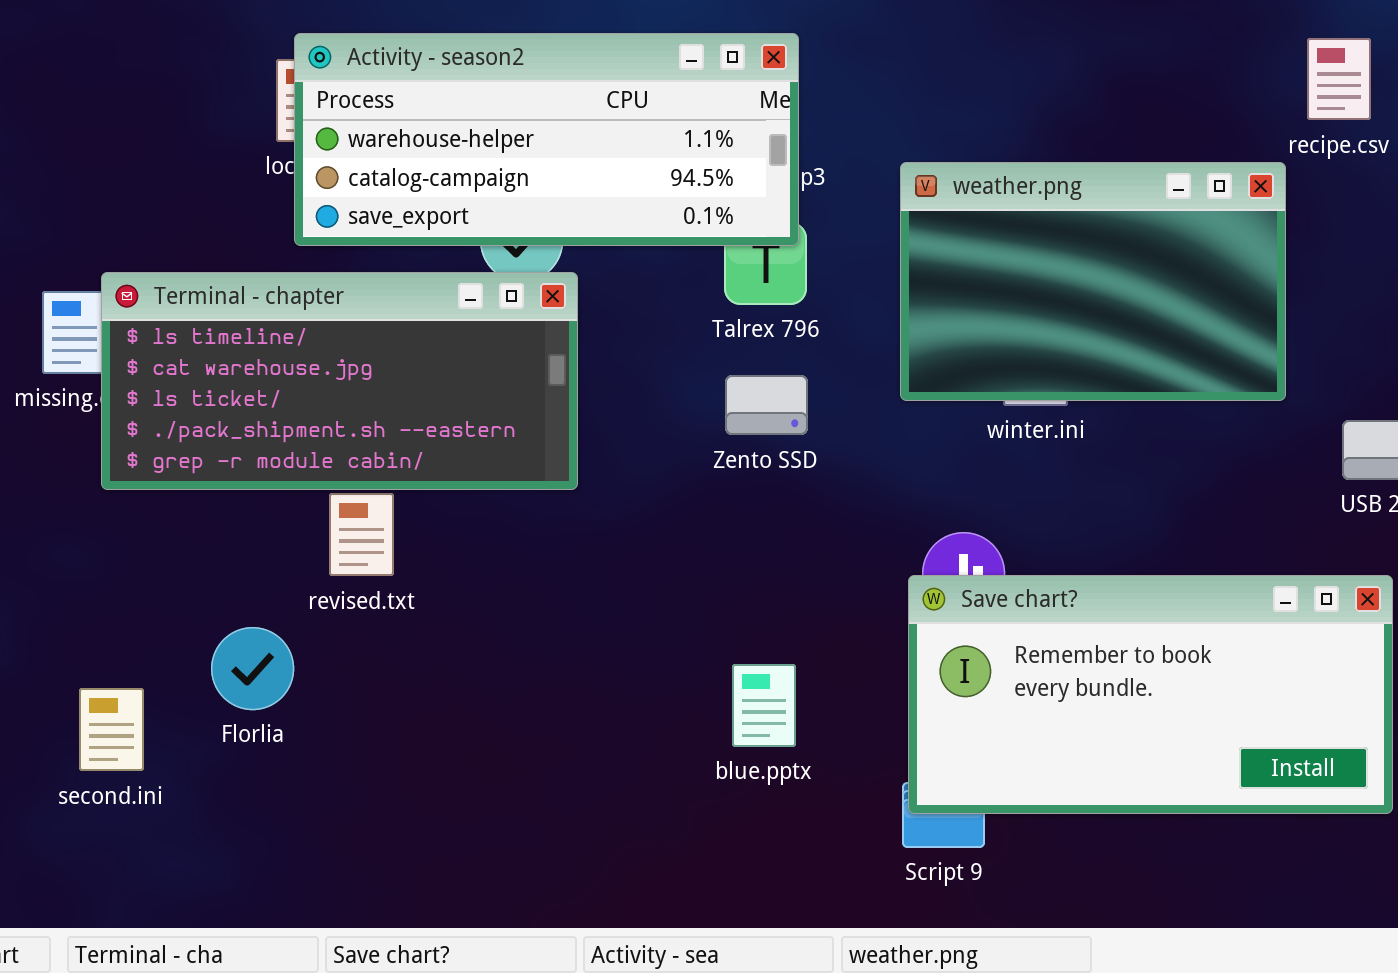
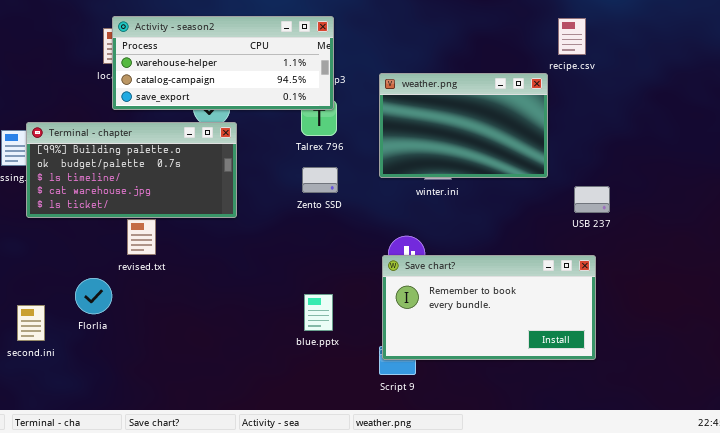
Terminal - chapter: [101,272,578,490] -> [26,122,237,218], scrolled up 2 rows

